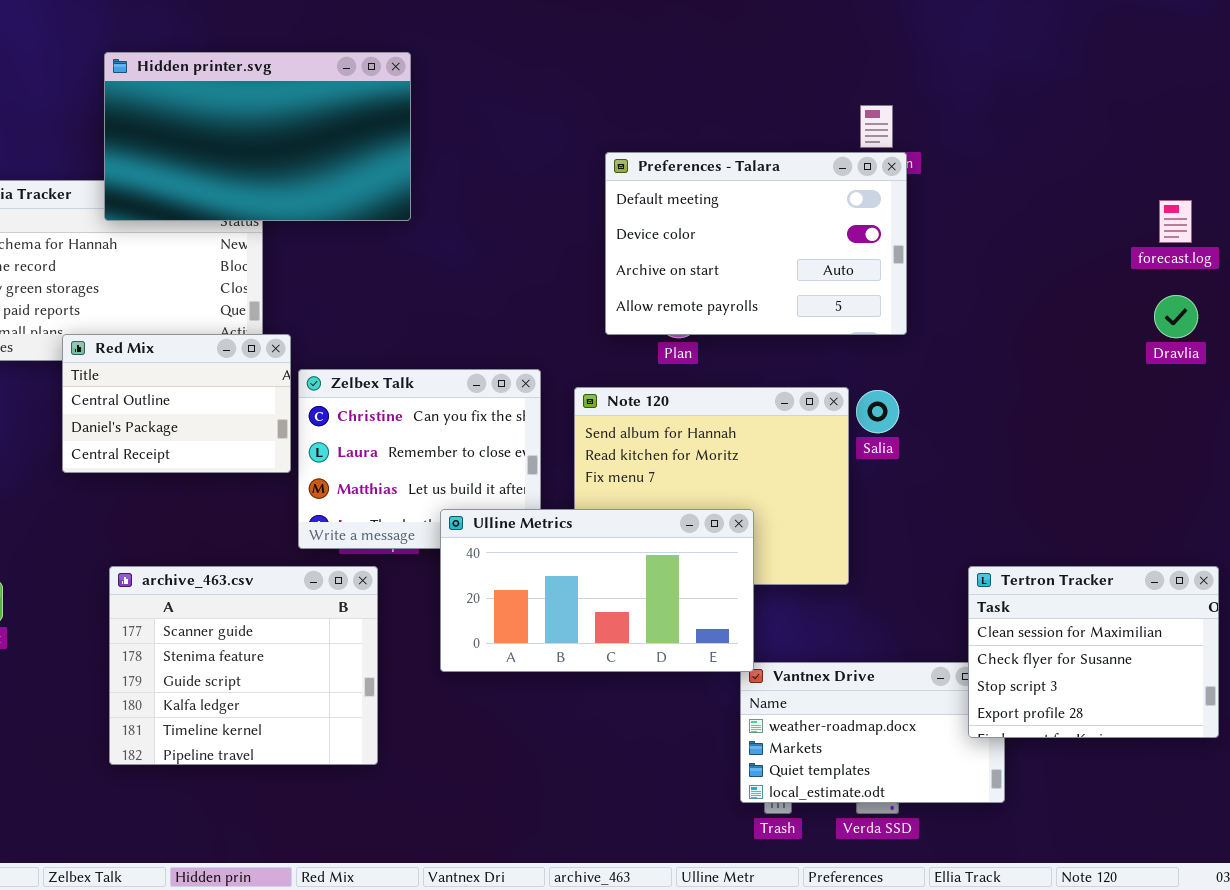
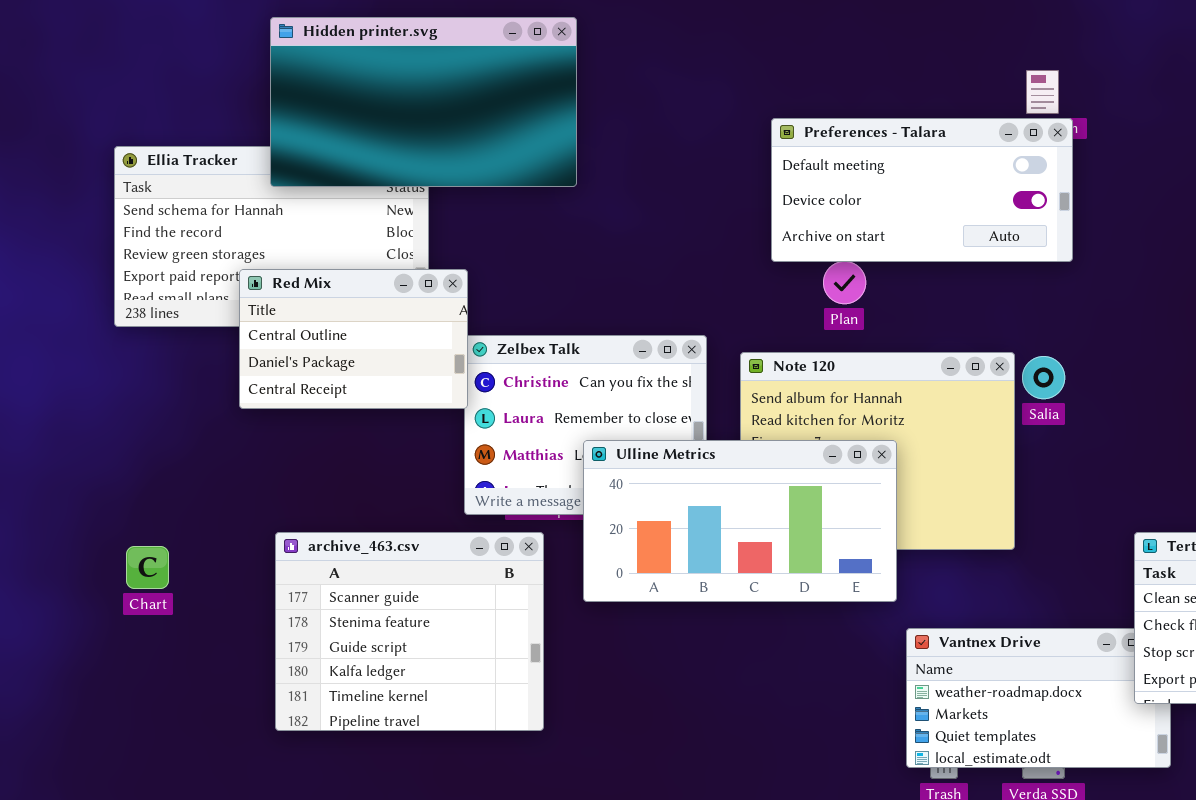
Preferences - Talara: [605,152,907,335] -> [771,118,1073,262], resized
Red Mix: [62,334,291,473] -> [239,269,468,409], moved
Ulline Metrics: [440,509,754,672] -> [583,440,897,602], moved

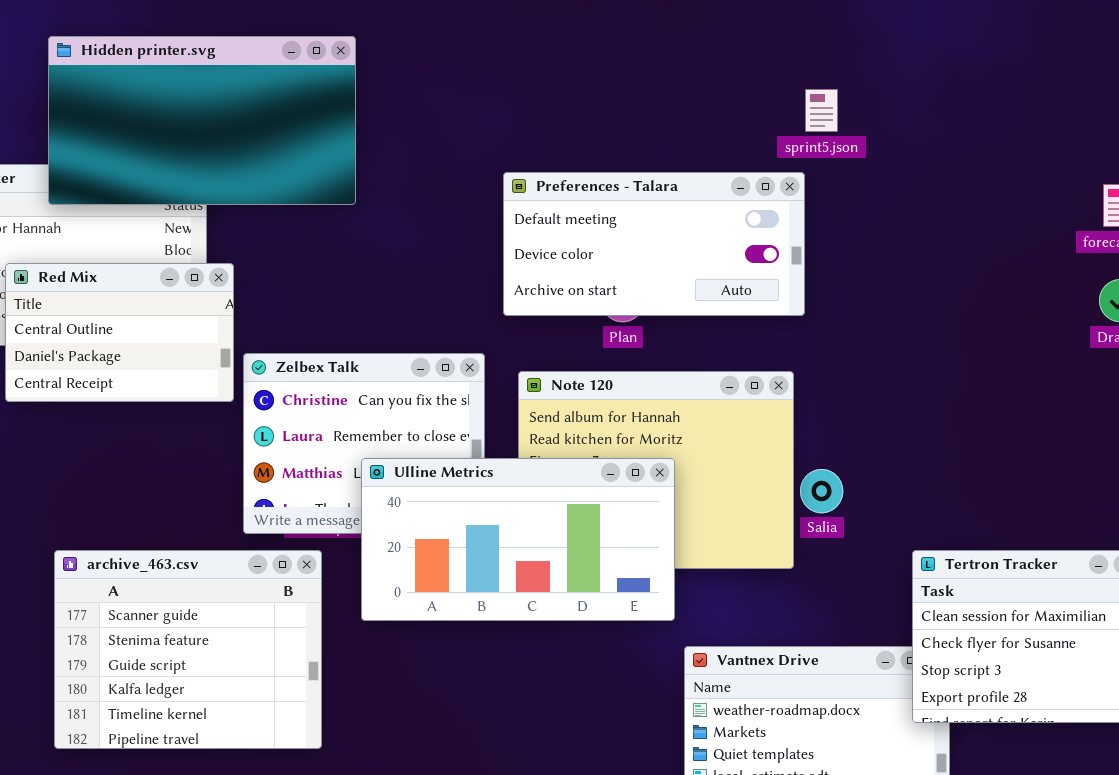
Preferences - Talara: [771,118,1073,262] -> [503,172,805,316], moved
Red Mix: [239,269,468,409] -> [5,263,234,402], moved
Salia: [1022,356,1065,399] -> [800,469,843,513], moved

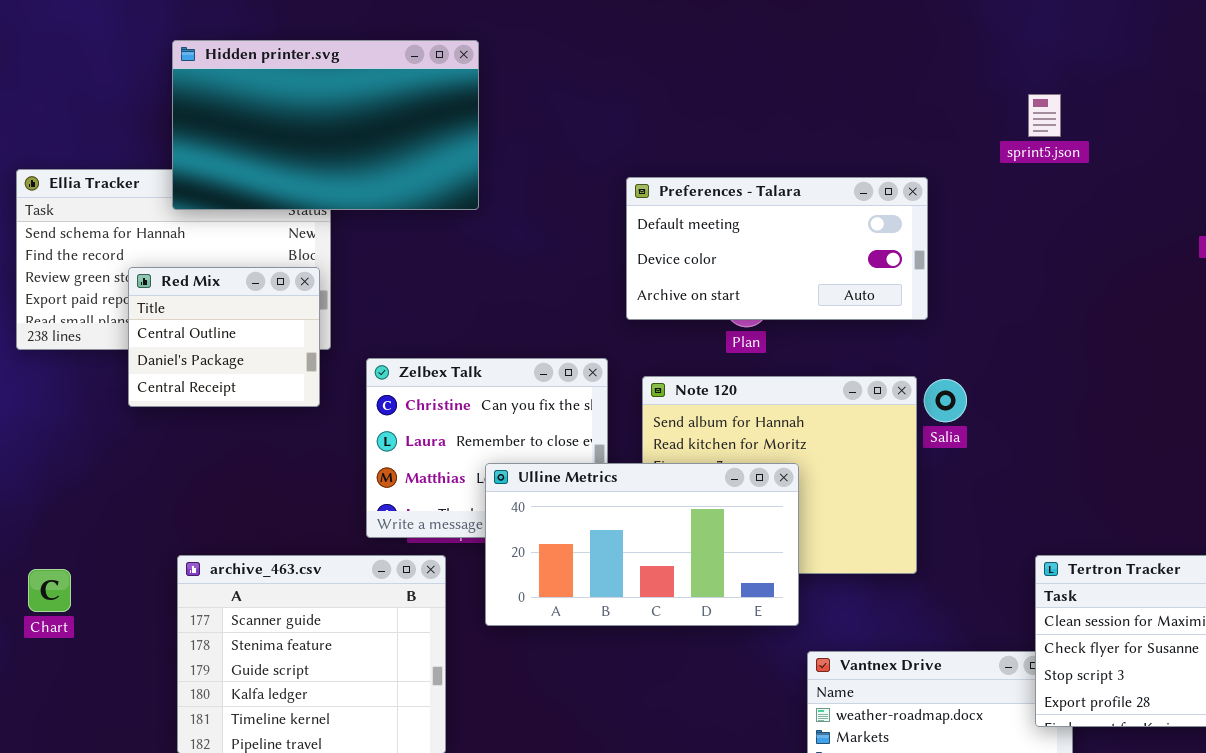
sprint5.json: [805,89,838,132] -> [1028,94,1061,137], moved
Red Mix: [5,263,234,402] -> [128,267,320,407], resized
Salia: [800,469,843,513] -> [924,379,967,422], moved

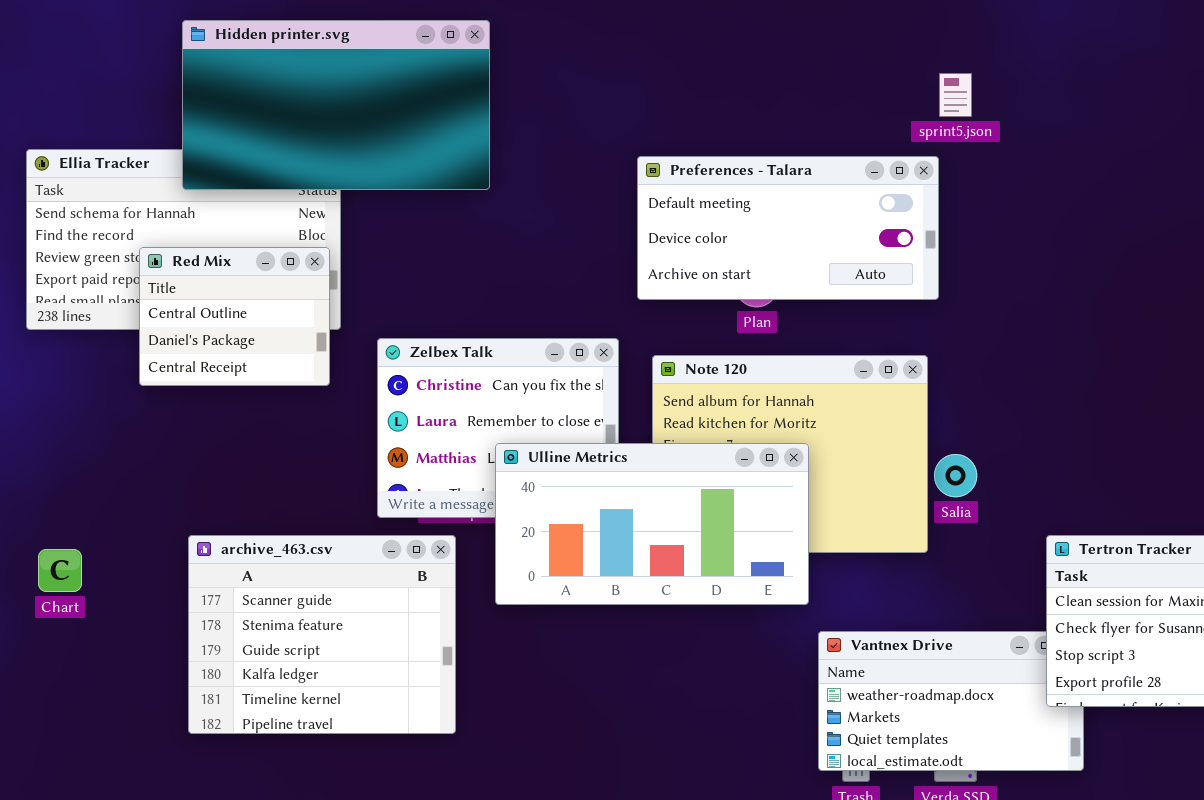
sprint5.json: [1028,94,1061,137] -> [939,73,972,117], moved
Salia: [924,379,967,422] -> [934,454,977,497], moved

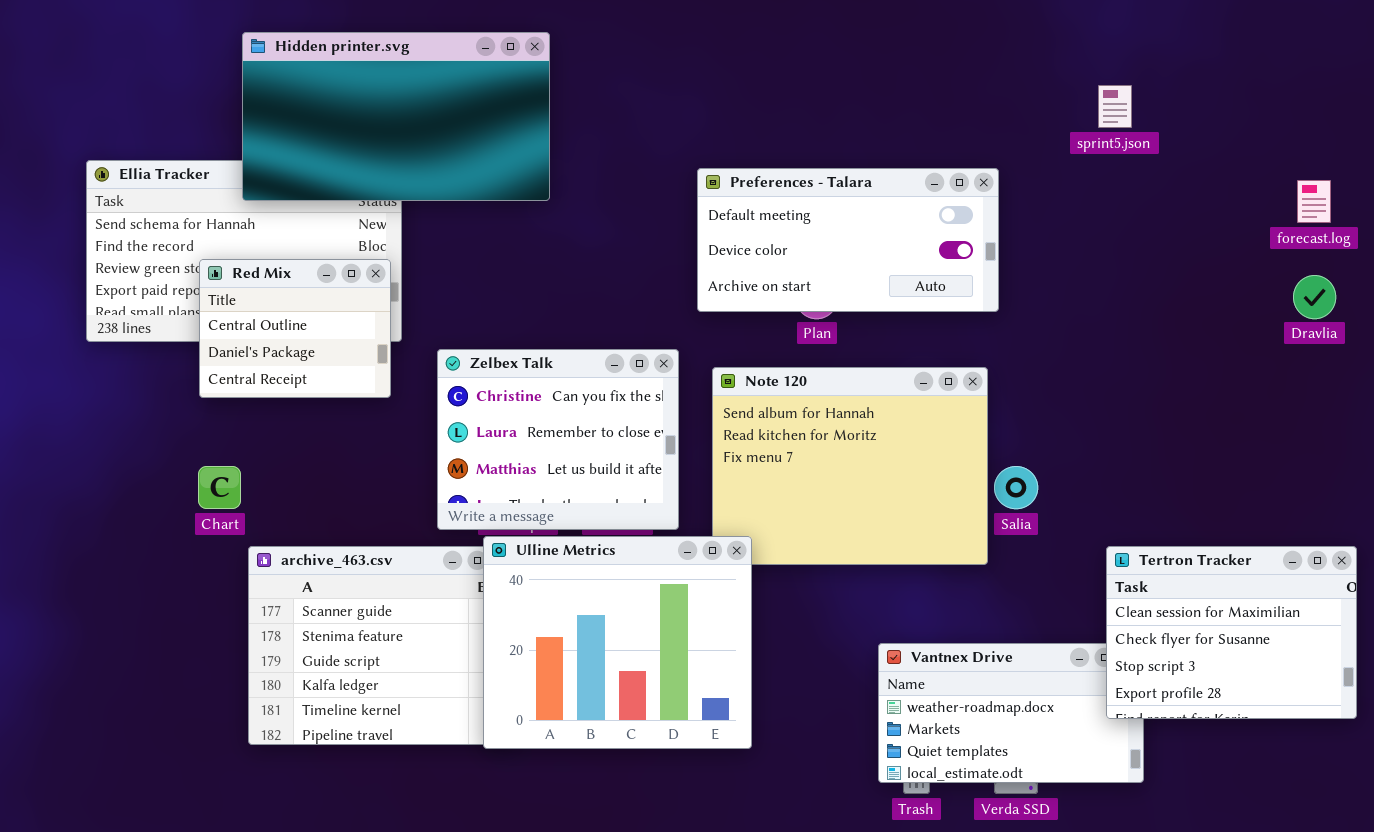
sprint5.json: [939,73,972,117] -> [1098,85,1132,128], moved
Ulline Metrics: [495,443,809,605] -> [483,536,752,749], moved, resized
Chart: [38,549,82,592] -> [198,466,241,509], moved

